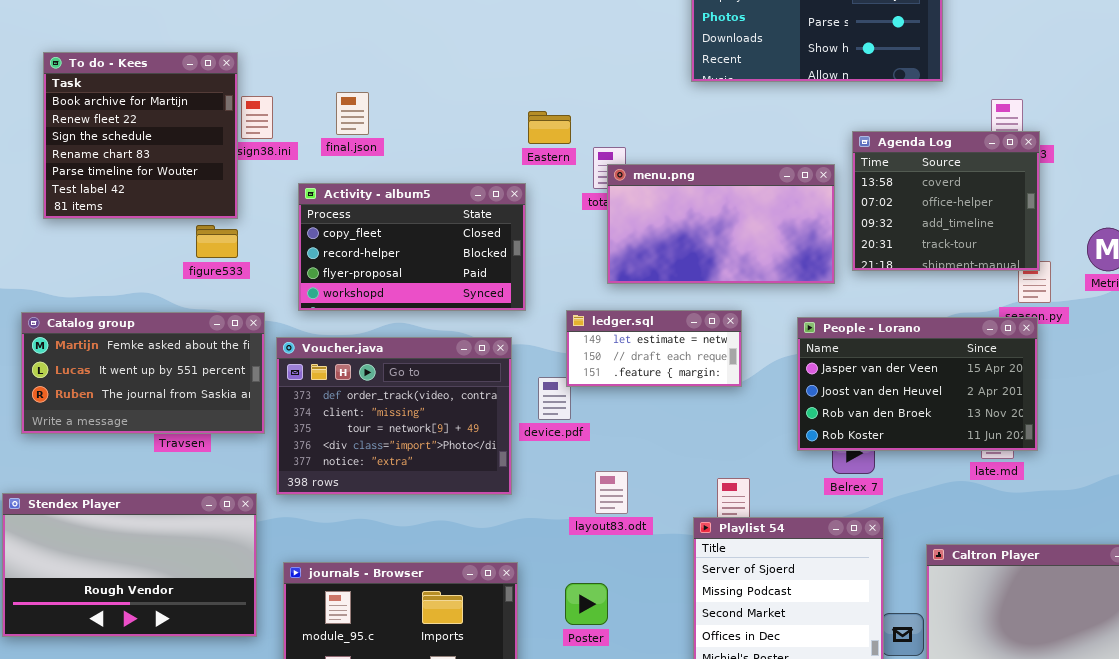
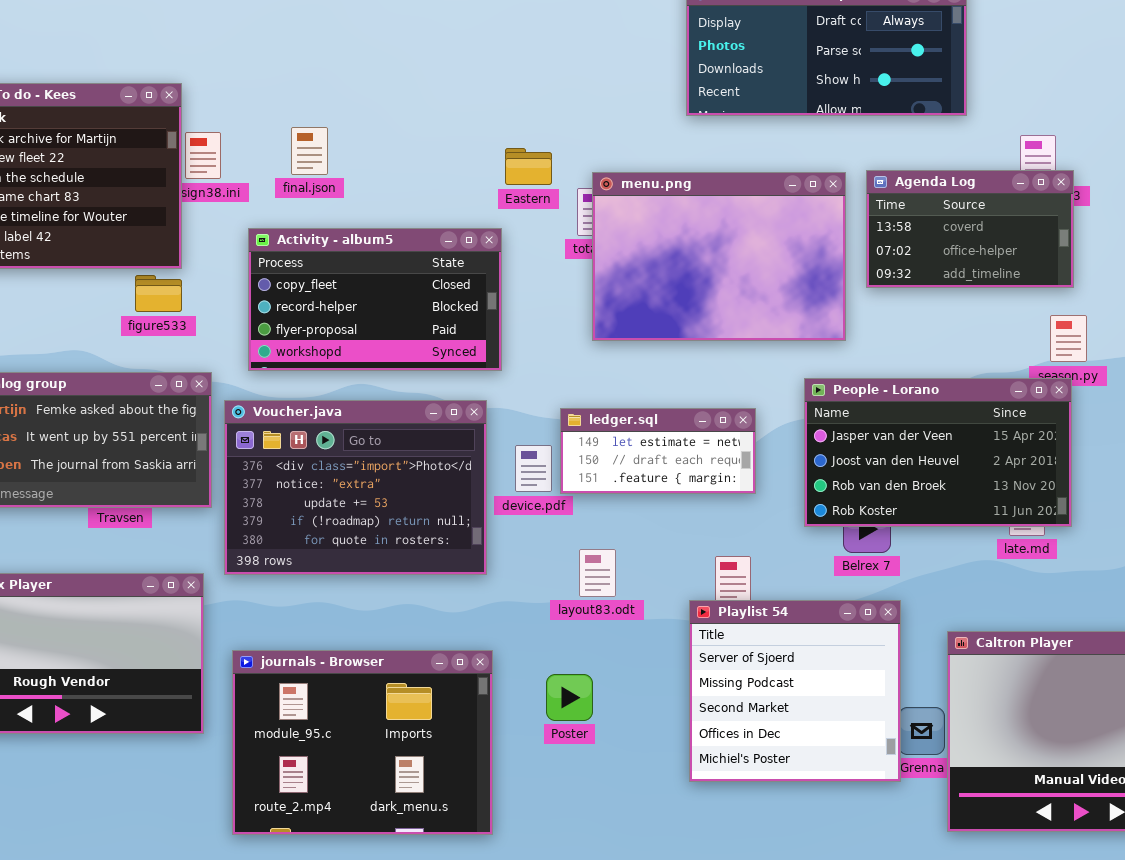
Agenda Log: [852,131,1040,271] -> [866,170,1074,288], resized
menu.png: [607,164,835,284] -> [592,172,846,341], resized
ledger.sql: [566,310,742,387] -> [560,408,756,494], moved
Voucher.java: [276,337,512,495] -> [224,400,487,575], scrolled down 3 rows

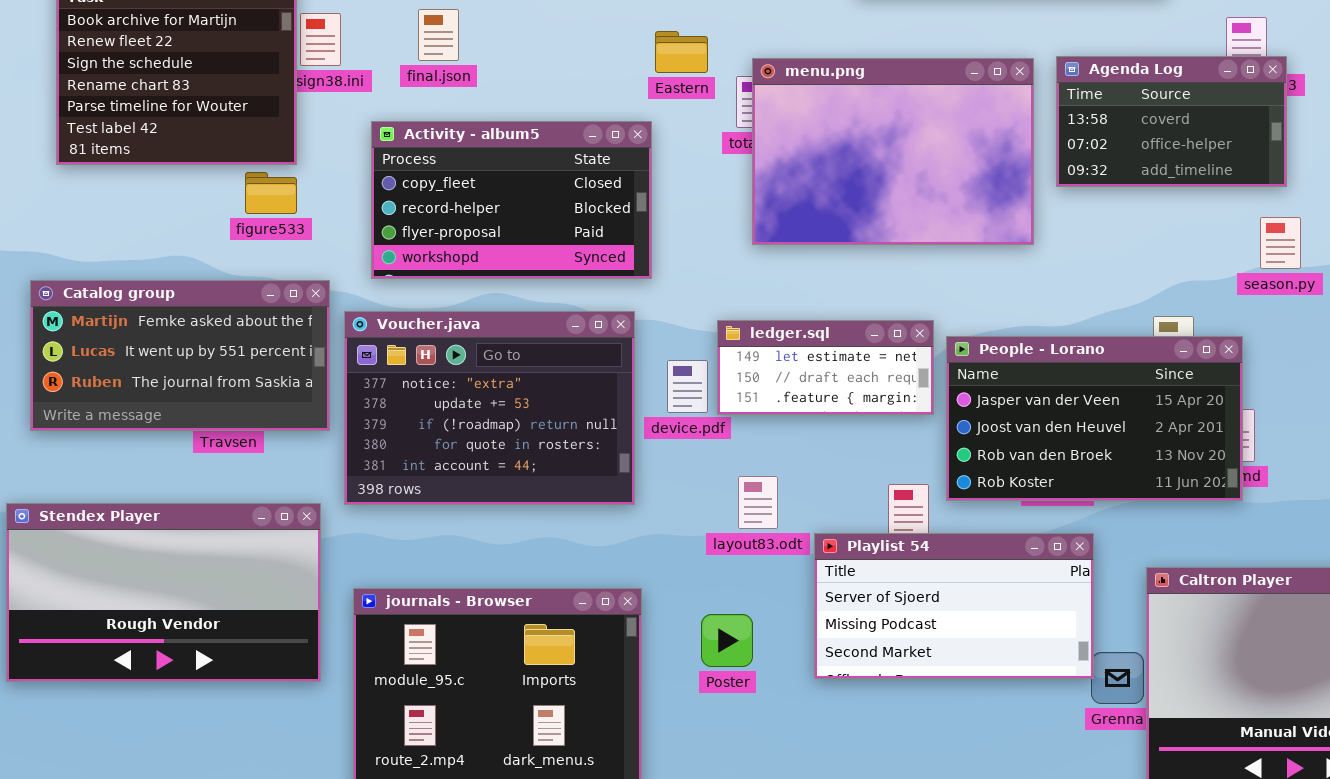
People - Lorano: [804,378,1072,527] -> [946,336,1243,501], moved
Voucher.java: [224,400,487,575] -> [344,311,635,505], scrolled down 1 row
Playlist 54: [689,600,901,782] -> [814,533,1094,679], resized

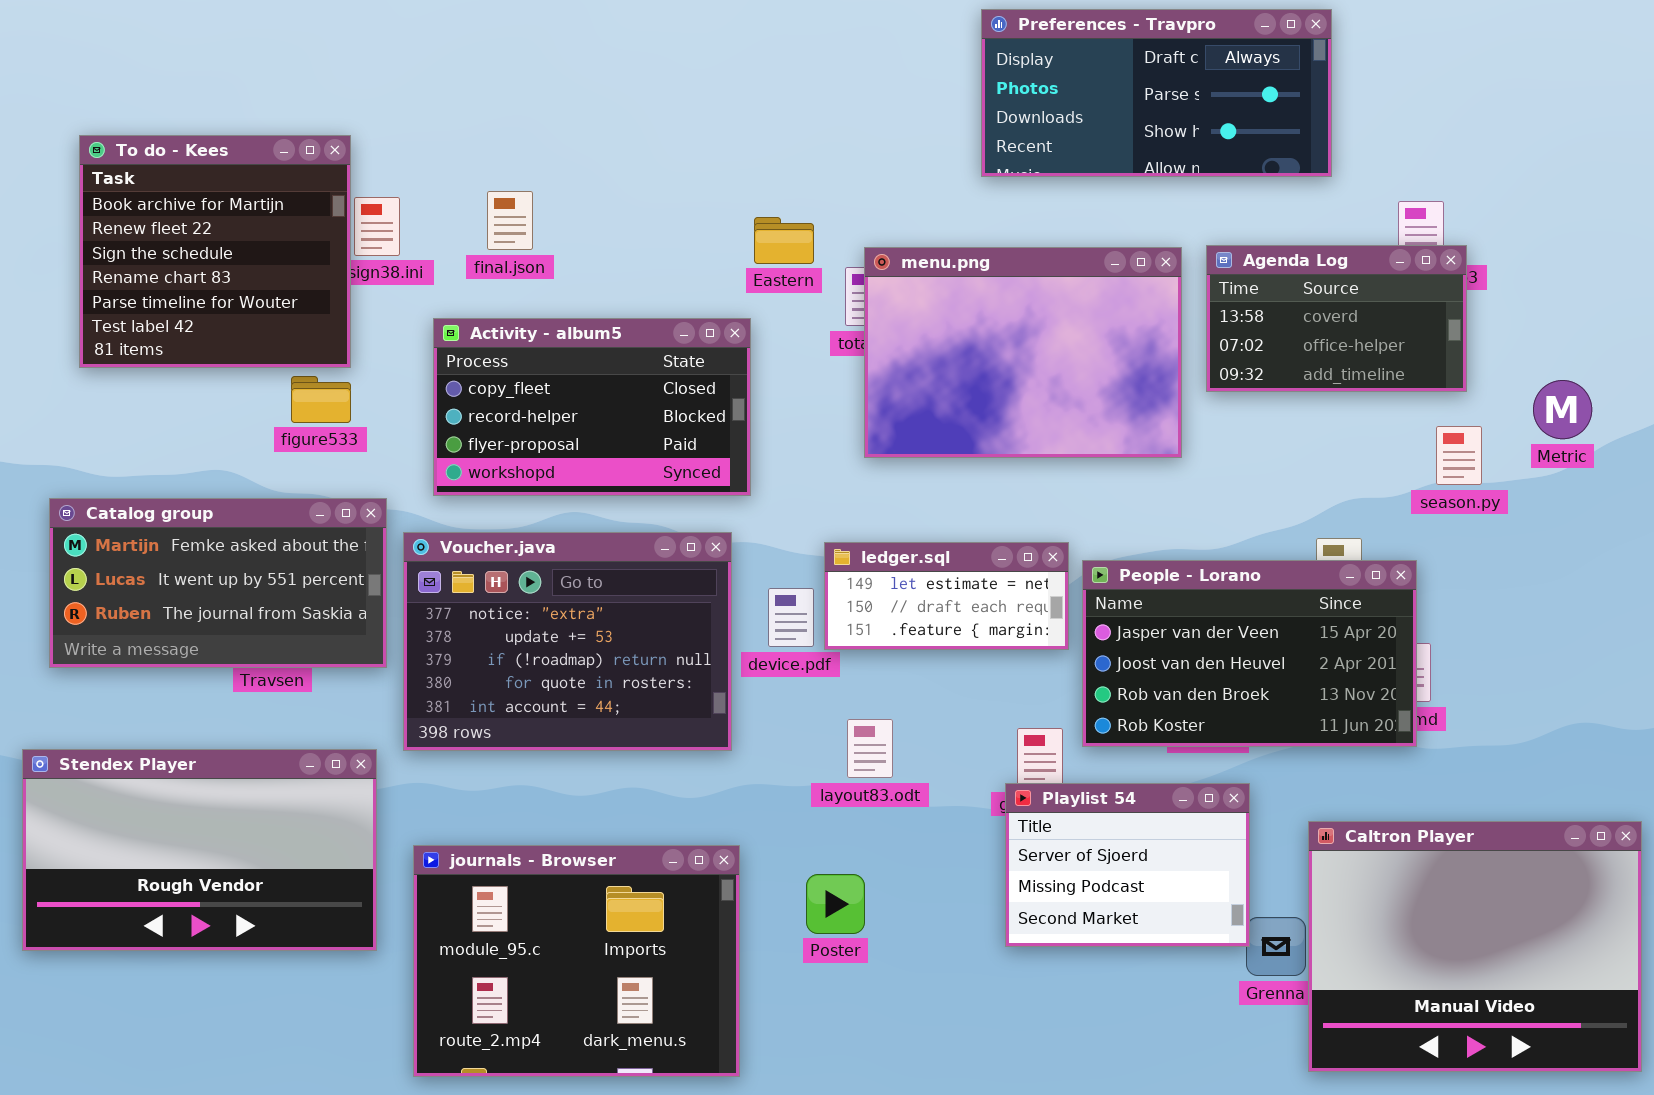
Playlist 54: [814,533,1094,679] -> [1005,783,1250,947], resized

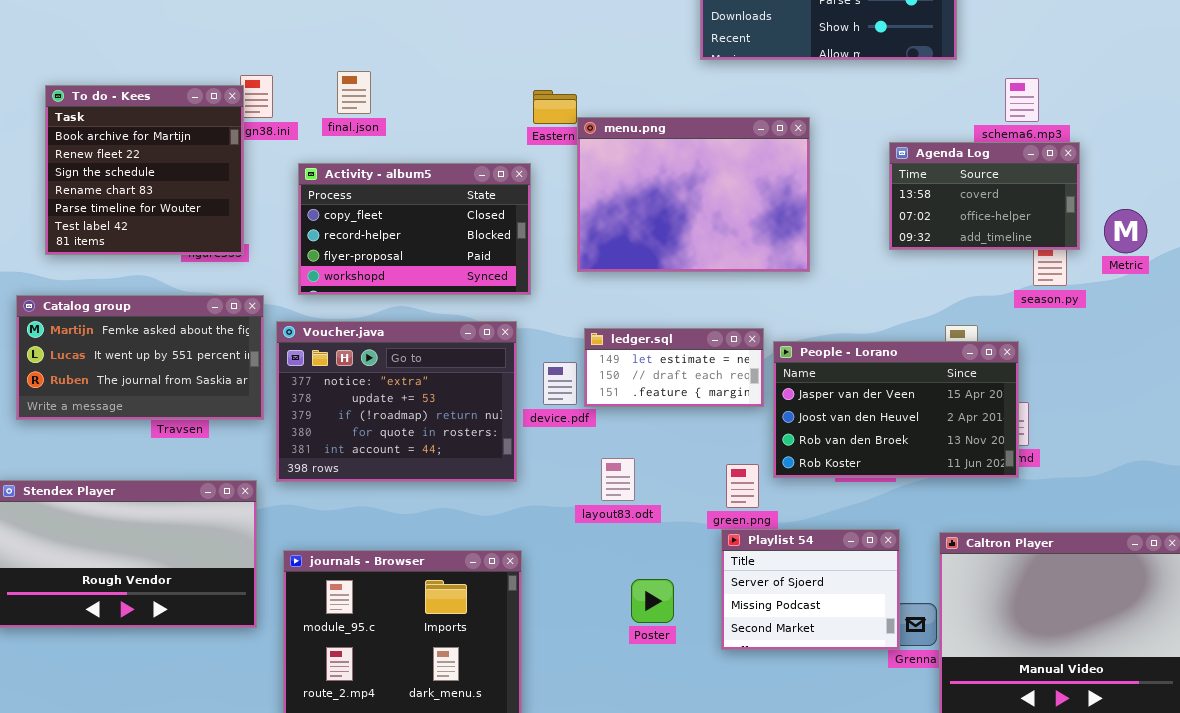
To do - Kees: [79,135,351,368] -> [45,85,244,255], moved
Agenda Log: [1206,245,1467,392] -> [889,142,1080,250], moved
menu.png: [864,247,1182,458] -> [577,117,810,272], moved
Playlist 54: [1005,783,1250,947] -> [721,529,900,650], moved
Poster: [806,874,865,934] -> [631,579,674,623], moved

